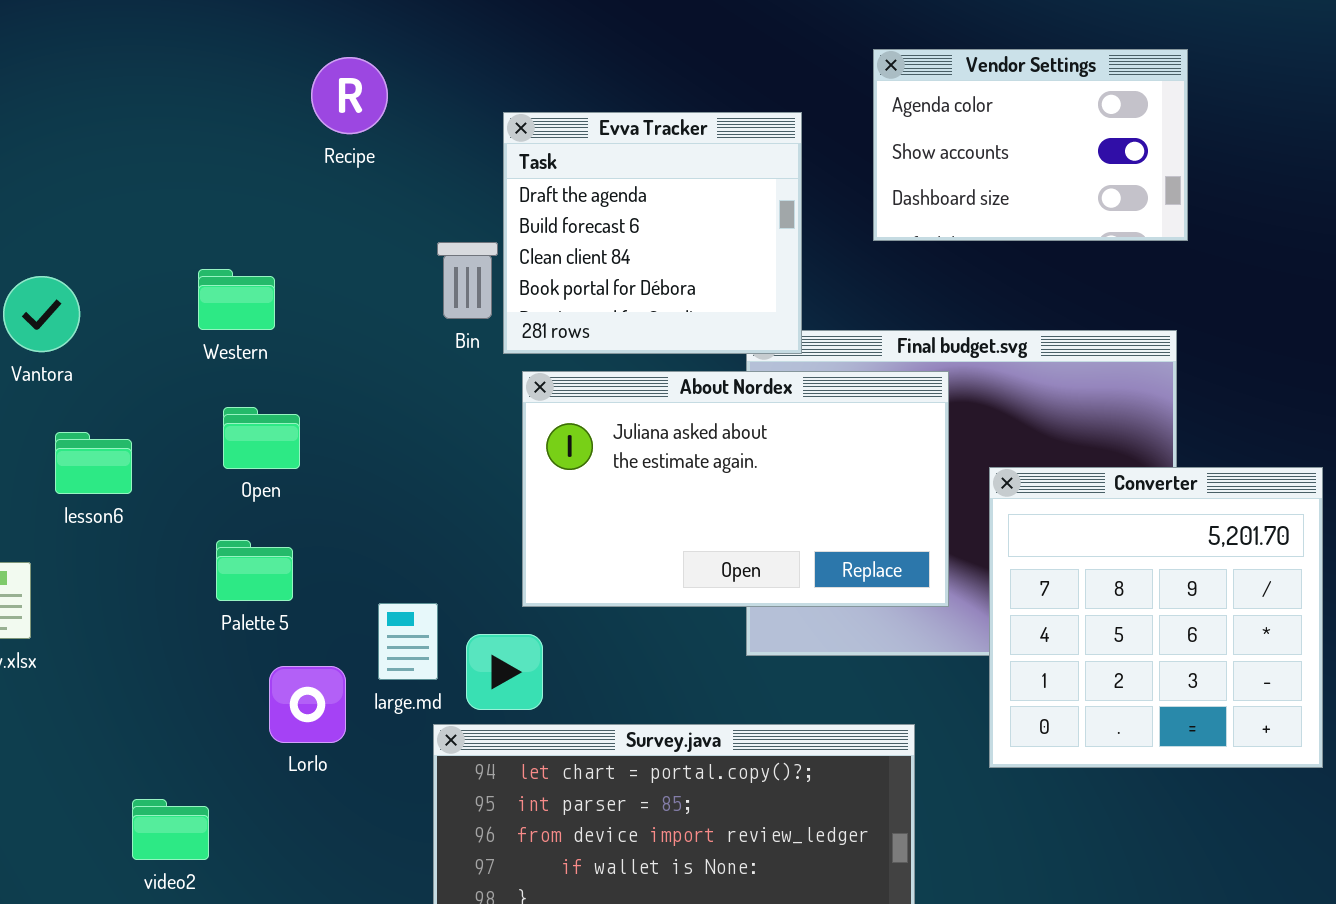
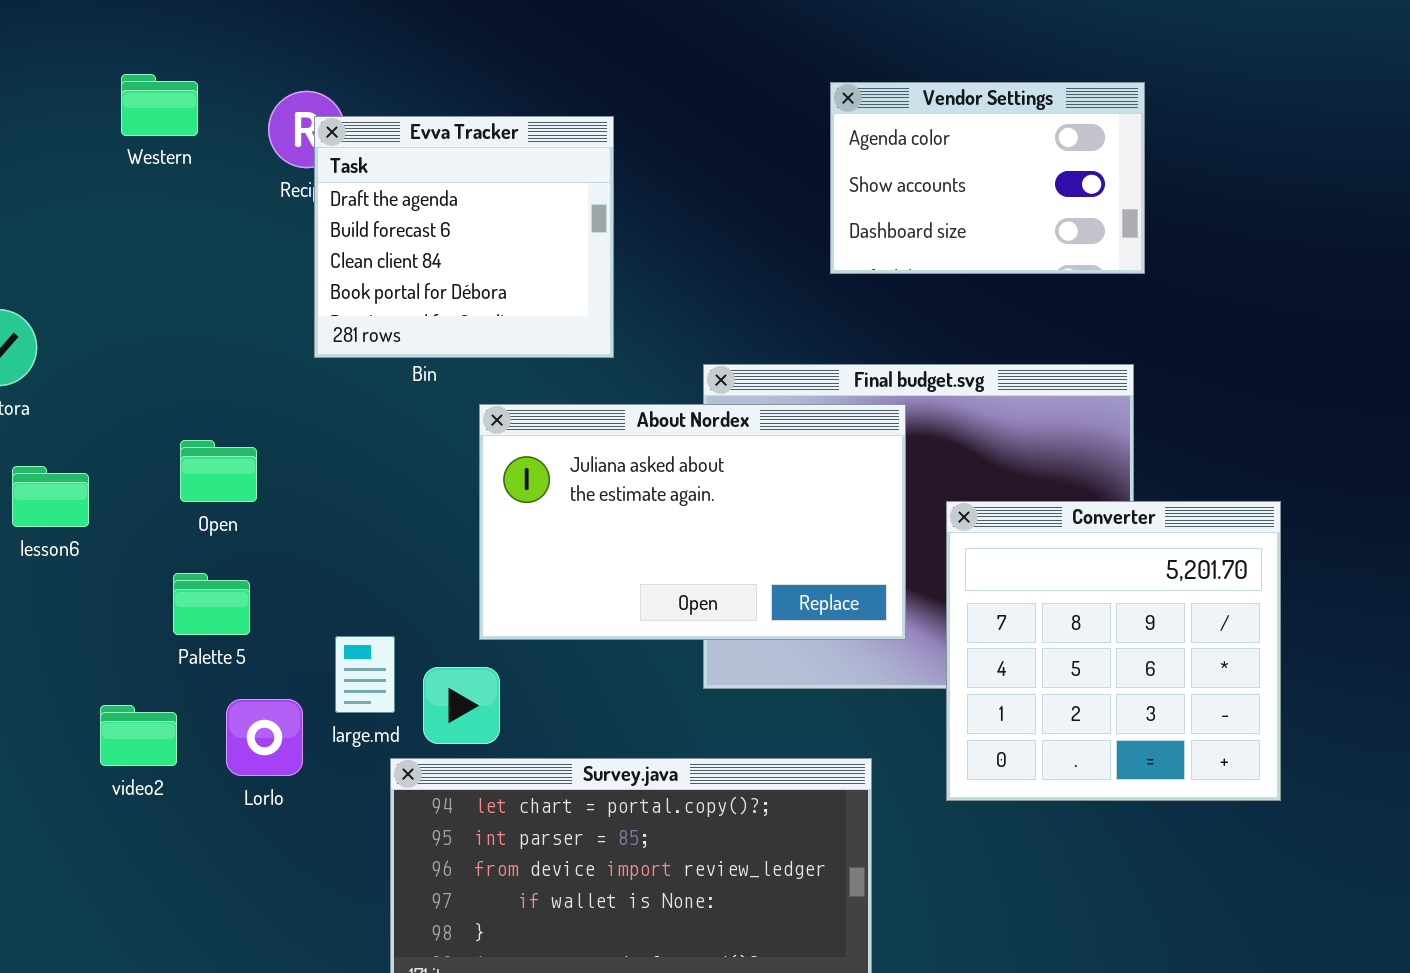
Evva Tracker: [503,112,802,354] -> [314,116,614,358], moved
Western: [198,269,275,330] -> [121,74,198,136], moved
video2: [132,799,209,860] -> [100,705,177,766], moved

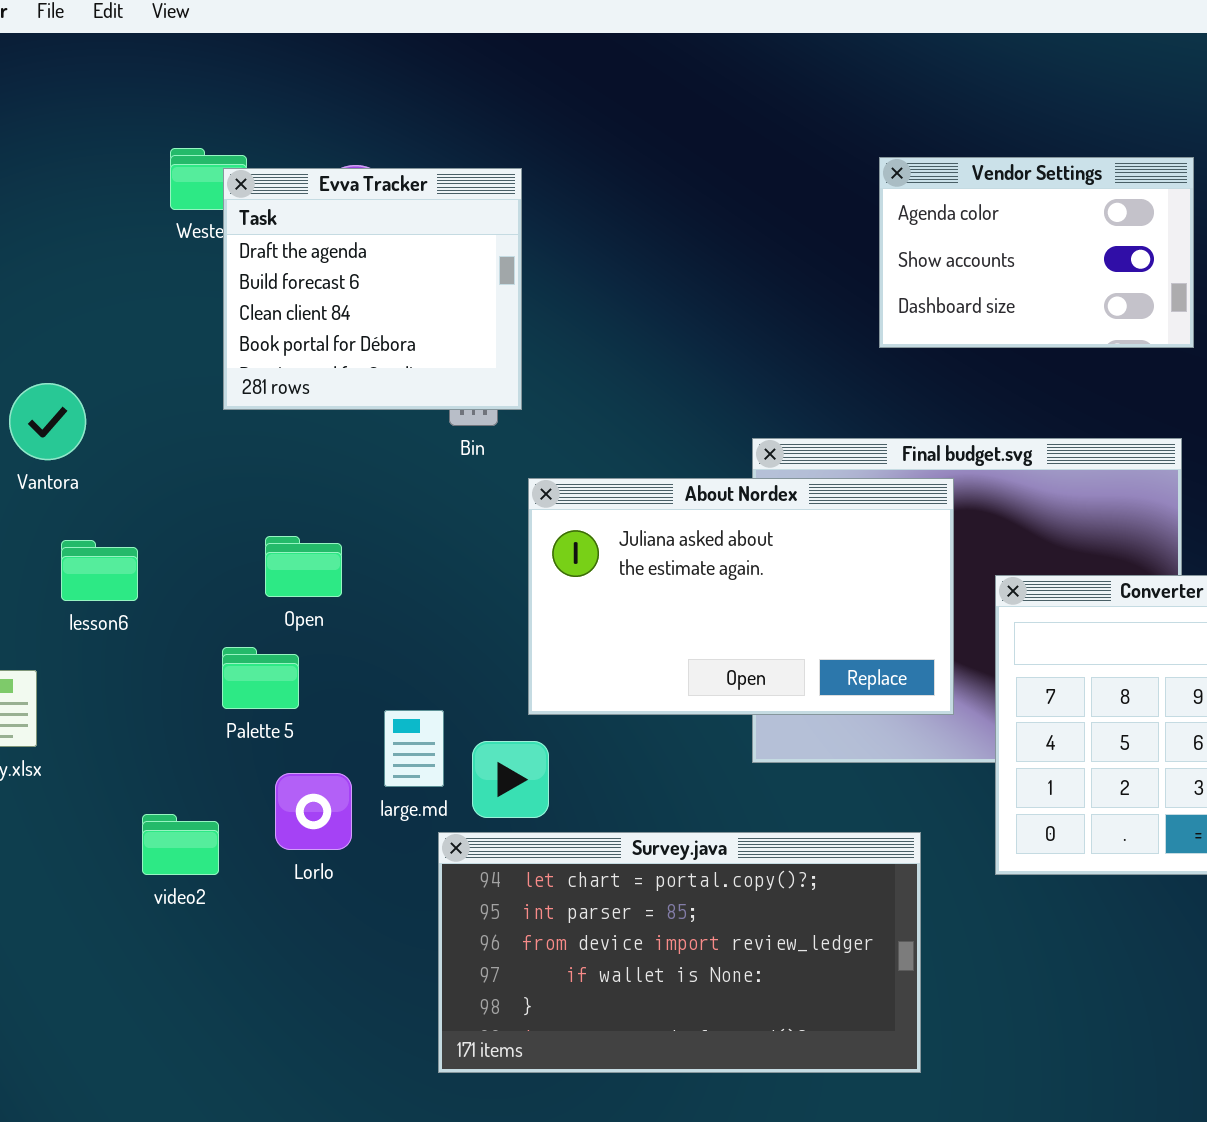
Evva Tracker: [314,116,614,358] -> [223,168,522,410], moved
Open: [180,440,257,502] -> [265,536,342,597], moved
video2: [100,705,177,766] -> [142,814,219,875], moved

